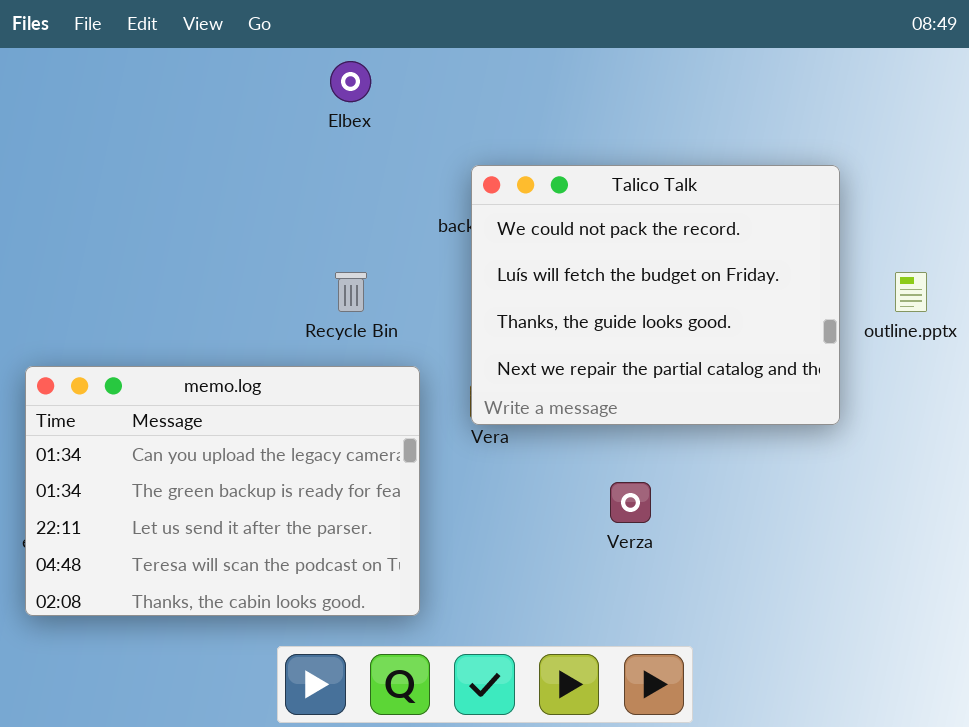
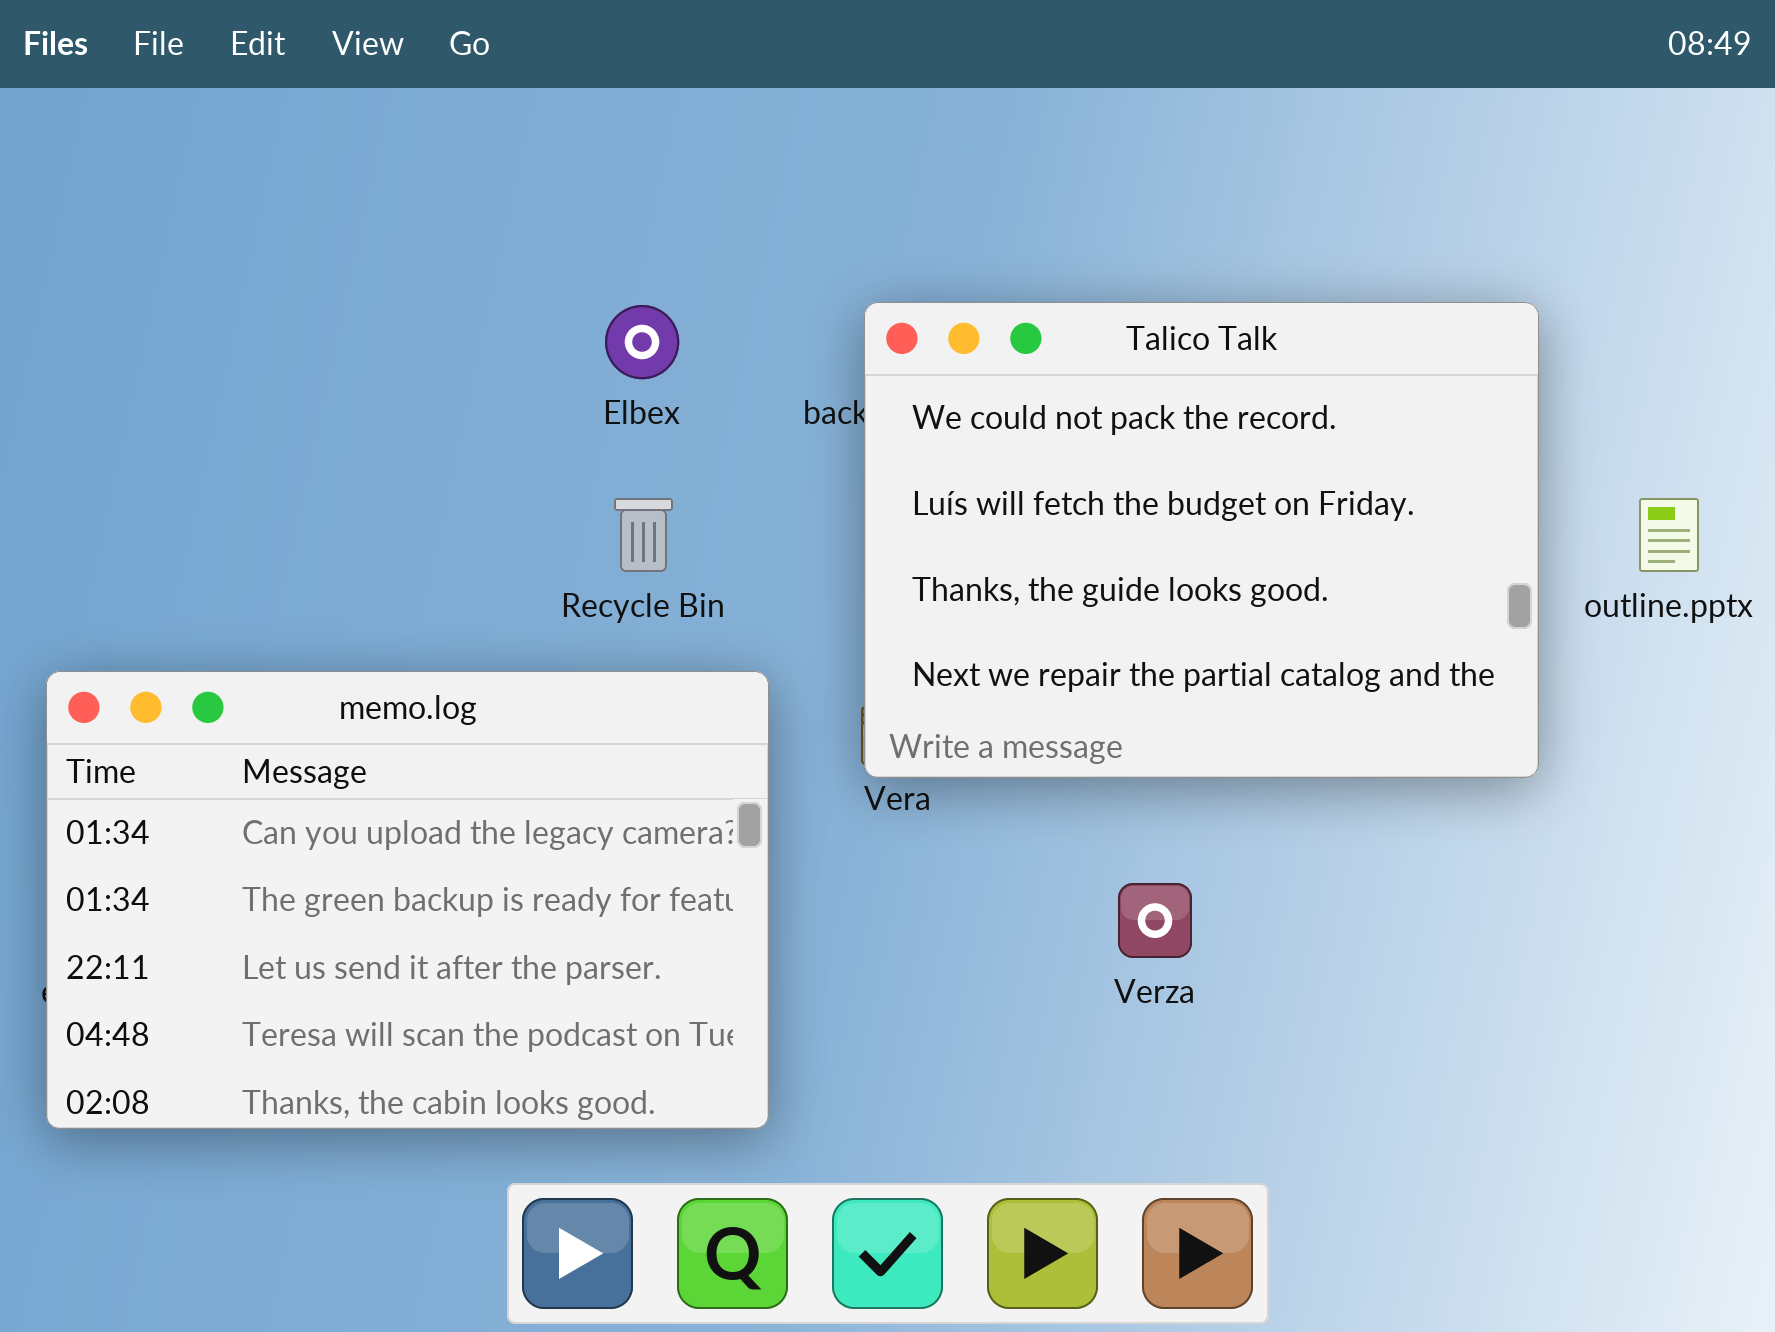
Elbex: [330,61,371,102] -> [605,305,679,379], moved

